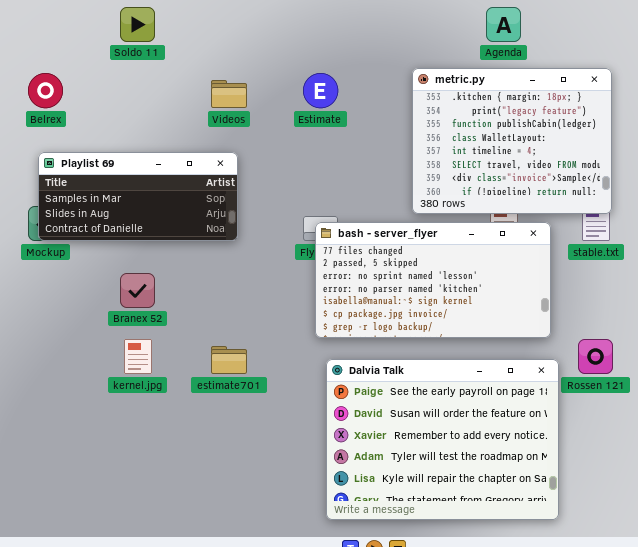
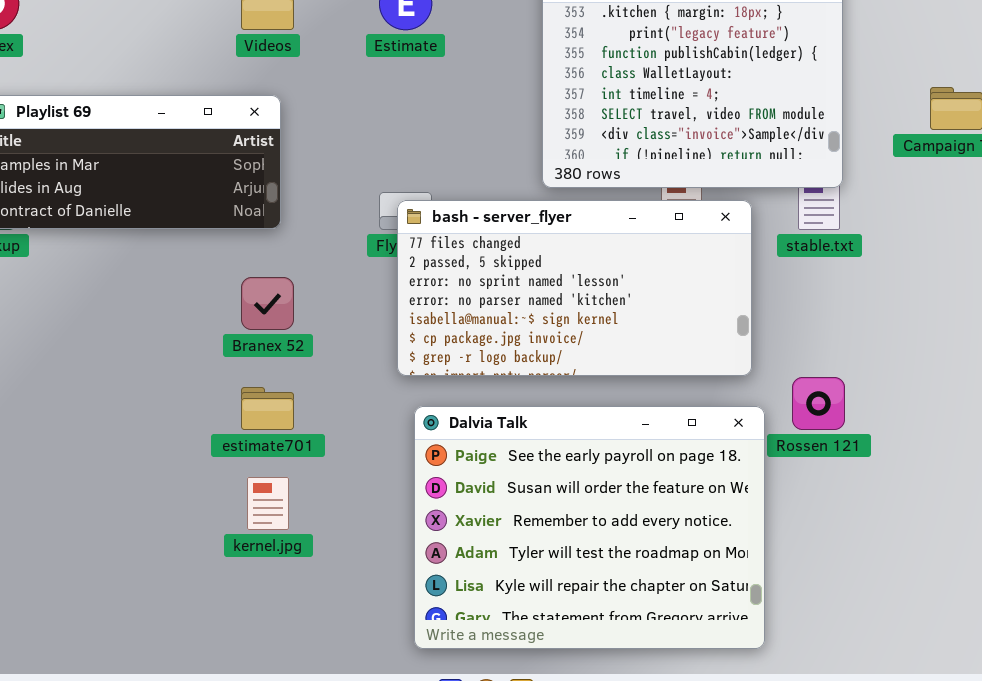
Branex 52: [120,273,155,308] -> [241,277,294,330], moved
kernel.jpg: [124,339,152,374] -> [247,477,289,530], moved

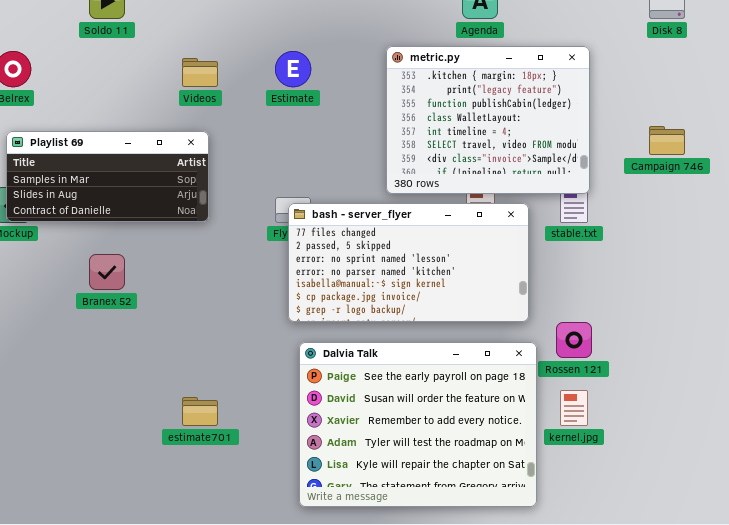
Branex 52: [241,277,294,330] -> [89,254,125,290], moved
estimate701: [241,387,294,430] -> [182,397,218,426], moved
kernel.jpg: [247,477,289,530] -> [560,390,588,426], moved

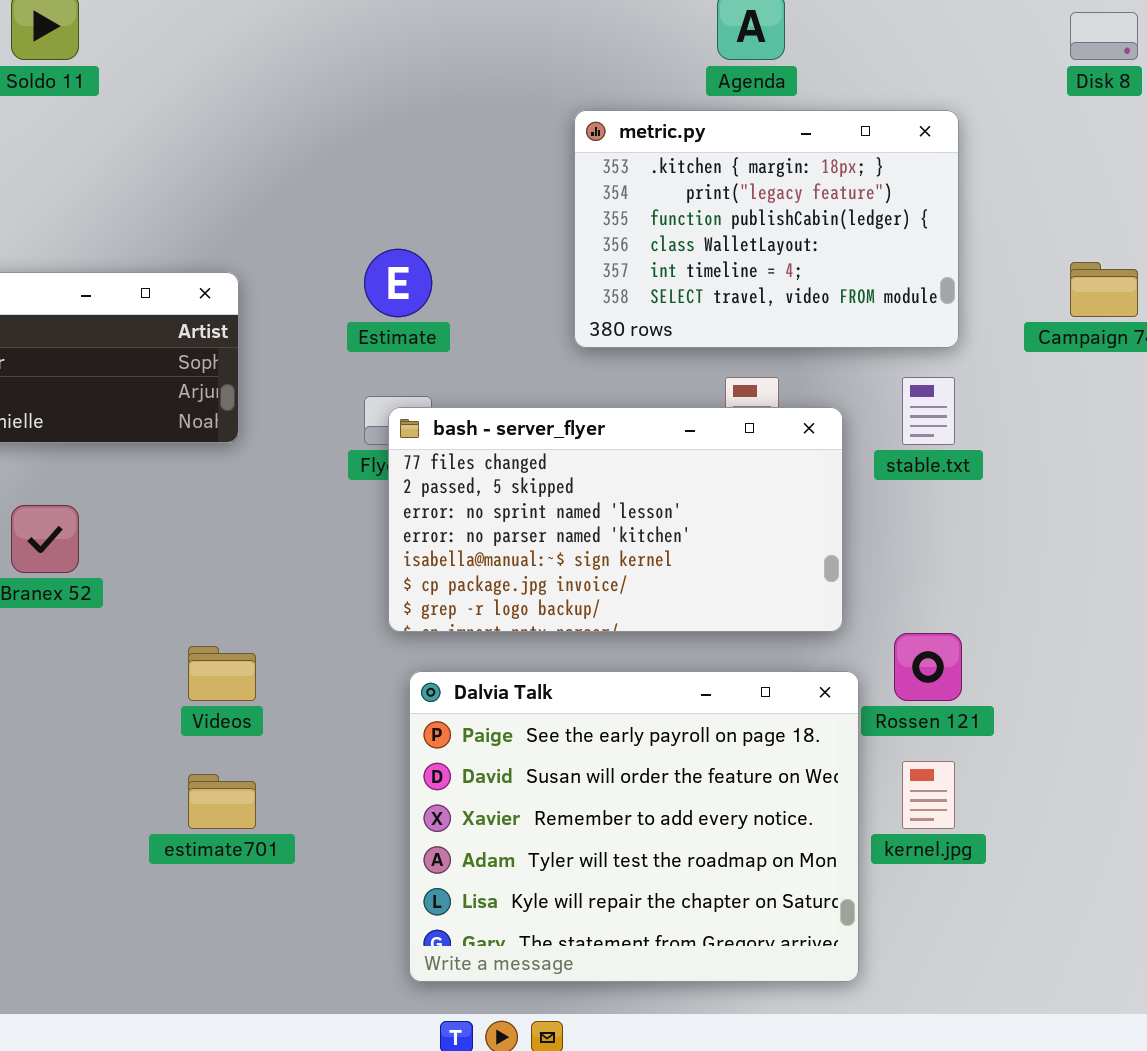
metric.py: [386,46,590,194] -> [574,110,959,348], resized
Estimate: [275,51,311,87] -> [364,249,432,317], moved
Videos: [182,58,218,87] -> [188,646,256,701], moved

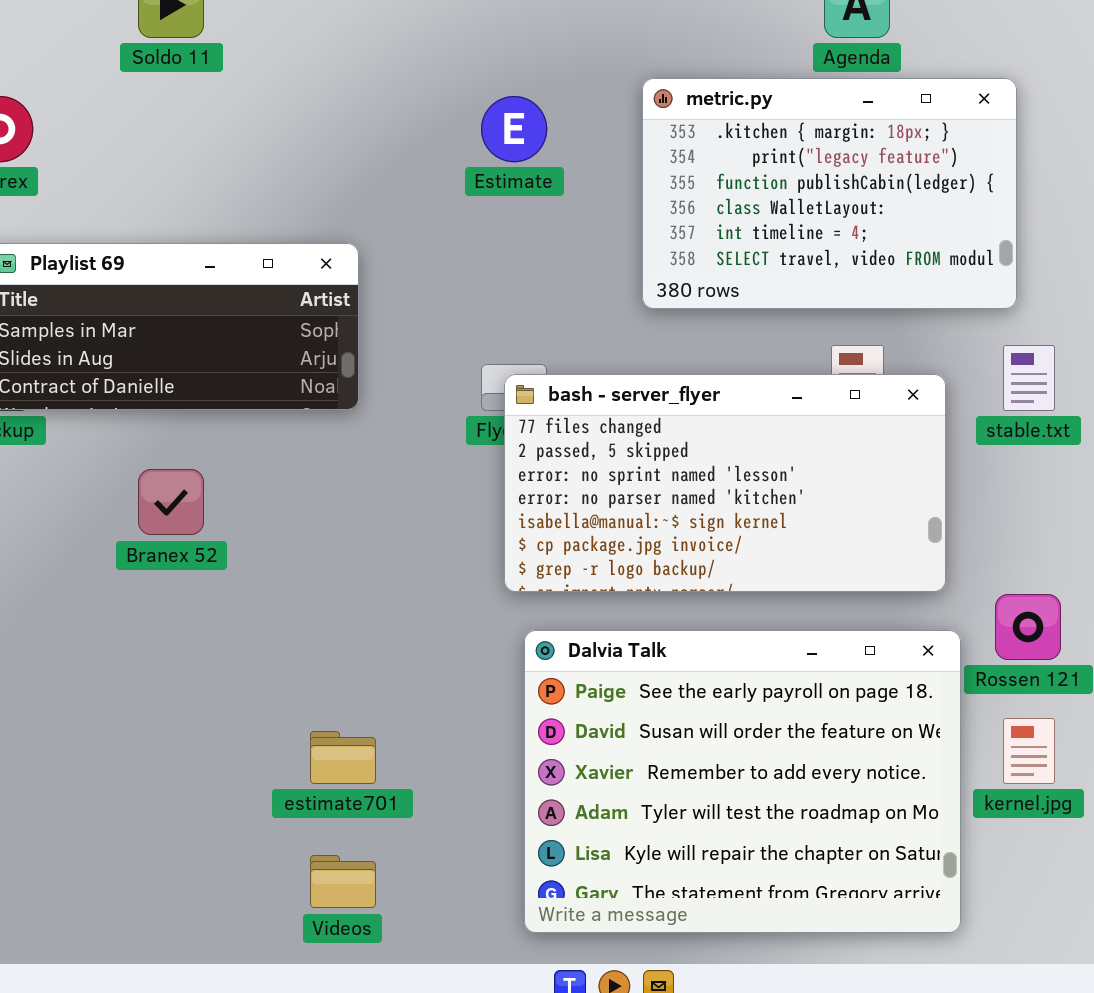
metric.py: [574,110,959,348] -> [642,78,1017,309], moved
Estimate: [364,249,432,317] -> [481,96,547,162], moved
Videos: [188,646,256,701] -> [310,855,376,908], moved

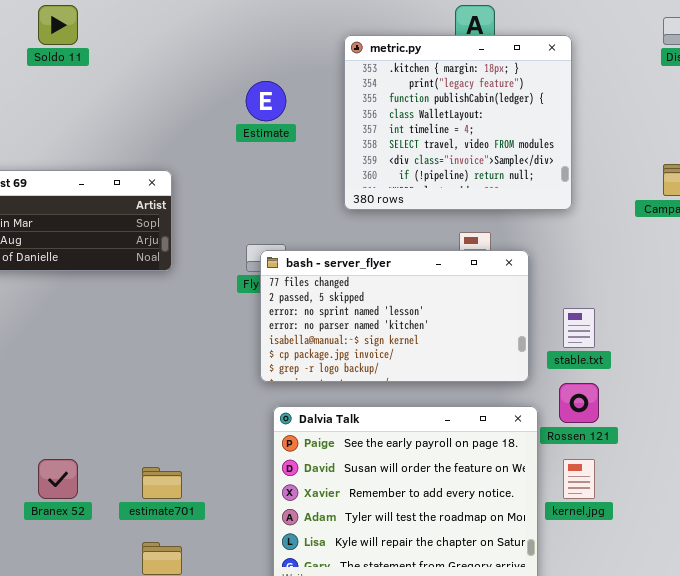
metric.py: [642,78,1017,309] -> [344,35,572,210], resized
stable.txt: [1003,345,1055,411] -> [563,308,595,348], moved
Branex 52: [138,469,204,535] -> [38,459,78,499], moved

